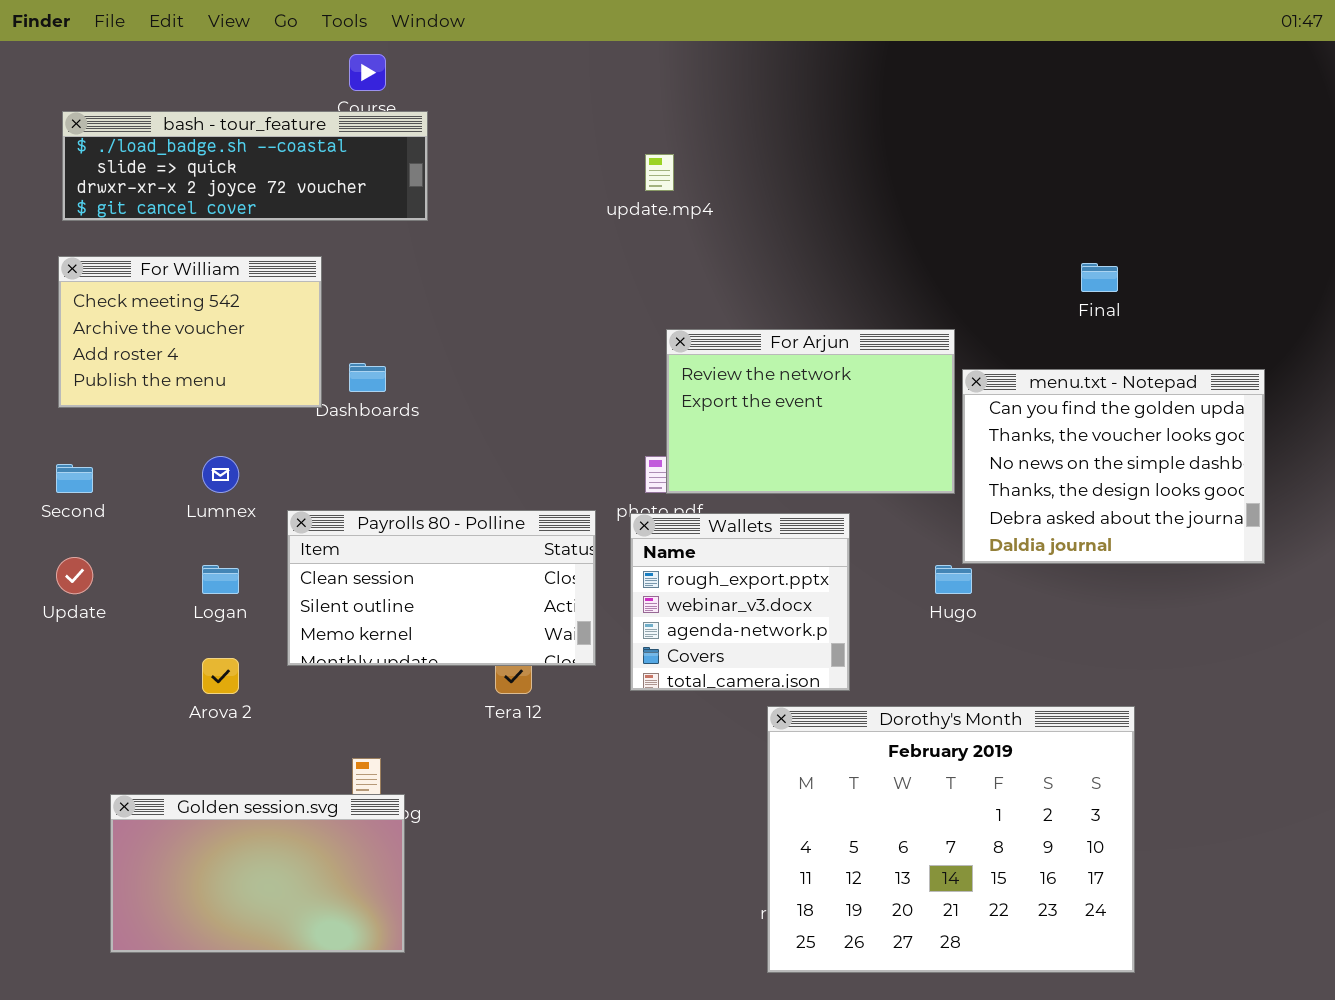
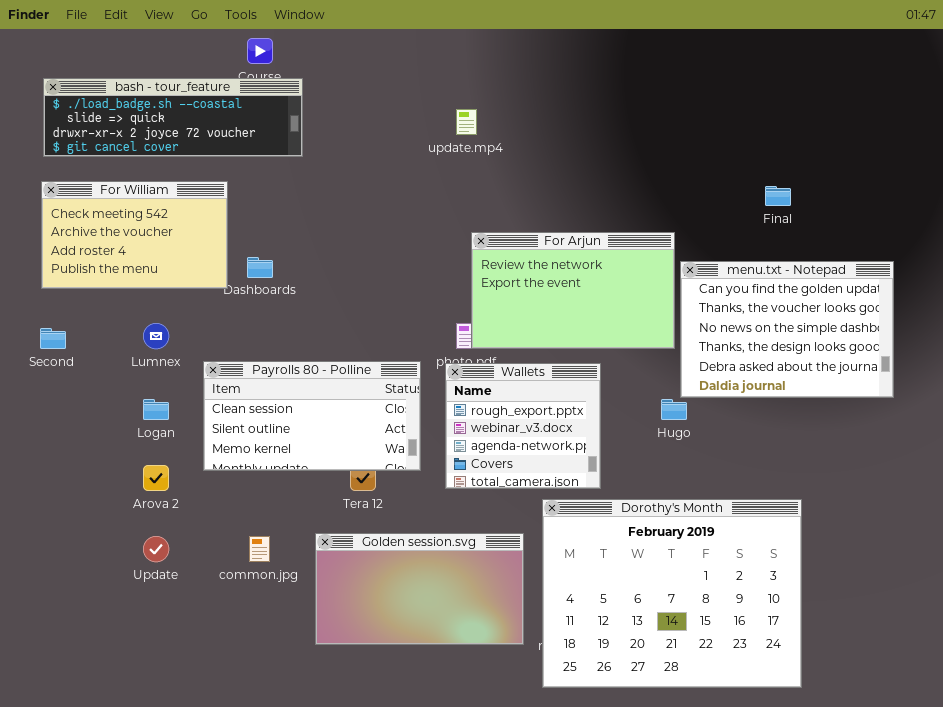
Update: [56,557,93,594] -> [143,536,169,562], moved
Golden session.svg: [110,794,405,953] -> [315,533,524,645], moved

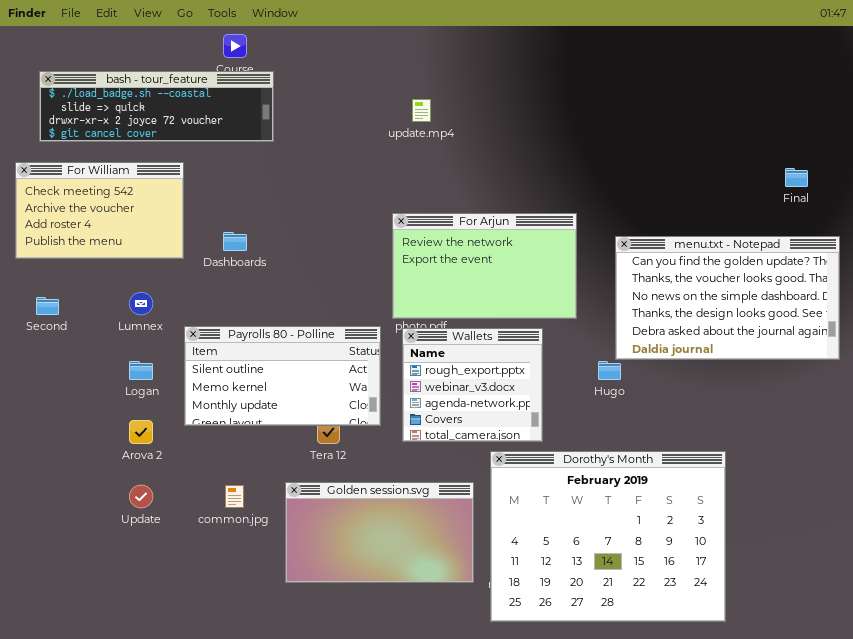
For William: [41,181,228,289] -> [15,162,184,259], moved
Final: [765,186,791,206] -> [785,168,808,187], moved
For Arjun: [471,232,675,349] -> [392,213,577,319], moved
menu.txt - Notepad: [680,261,894,398] -> [615,236,840,360], resized
Payrolls 80 - Polline: [203,361,421,471] -> [184,326,381,426], scrolled down 1 row

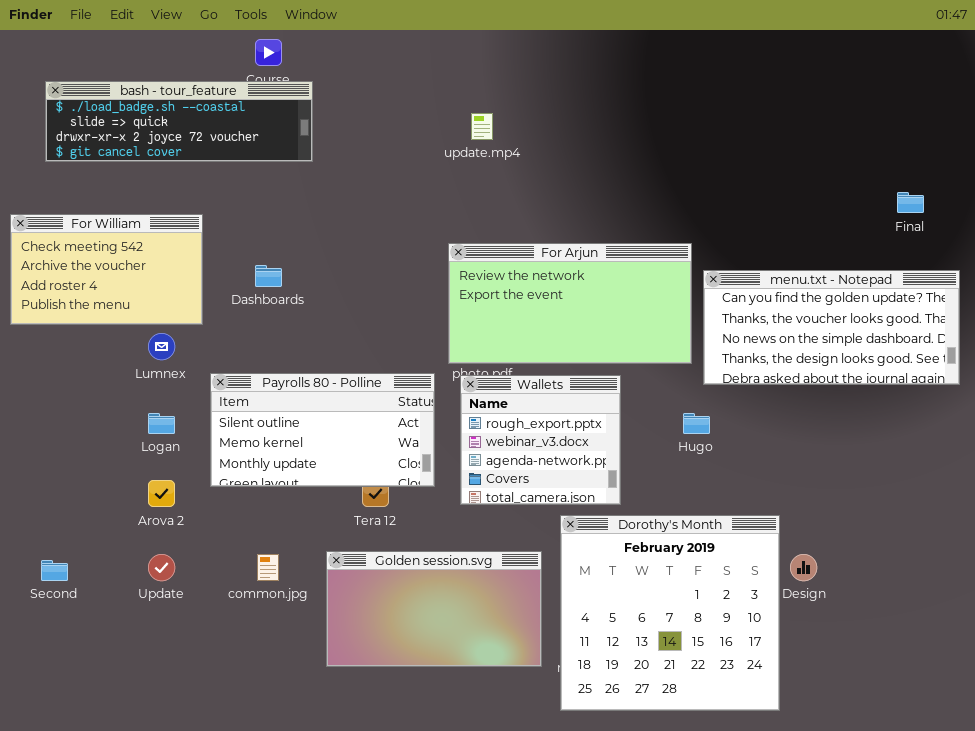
For William: [15,162,184,259] -> [10,214,203,325], moved
For Arjun: [392,213,577,319] -> [448,243,692,364], resized
menu.txt - Notepad: [615,236,840,360] -> [703,270,960,385], resized
Second: [36,297,59,315] -> [41,560,68,581], moved
Dorothy's Month: [490,451,726,622] -> [560,515,780,711], resized

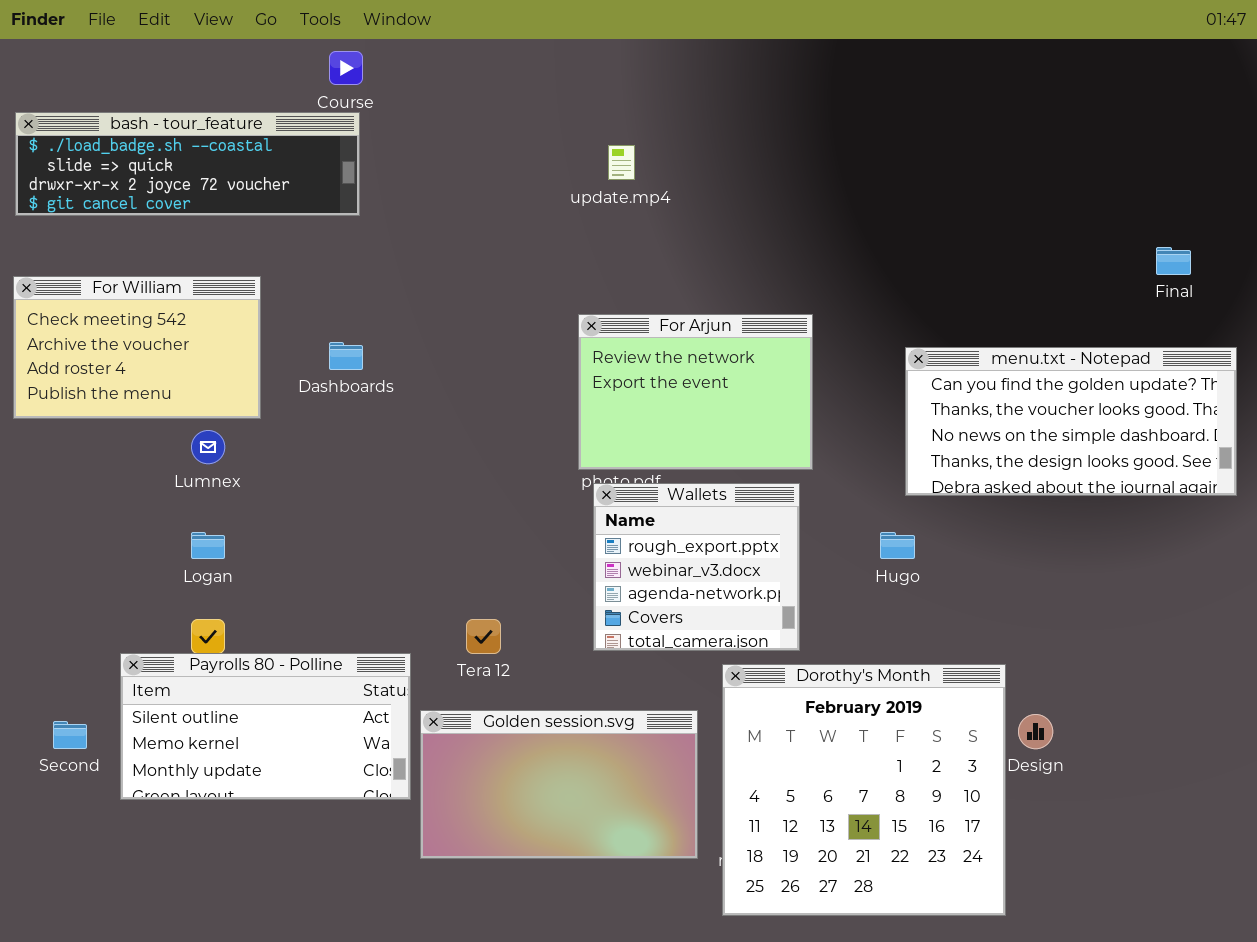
bash - tour_feature: [45,81,313,162] -> [15,112,360,216], moved
For Arjun: [448,243,692,364] -> [578,314,813,470], resized
Payrolls 80 - Polline: [210,373,435,487] -> [120,653,411,800], moved

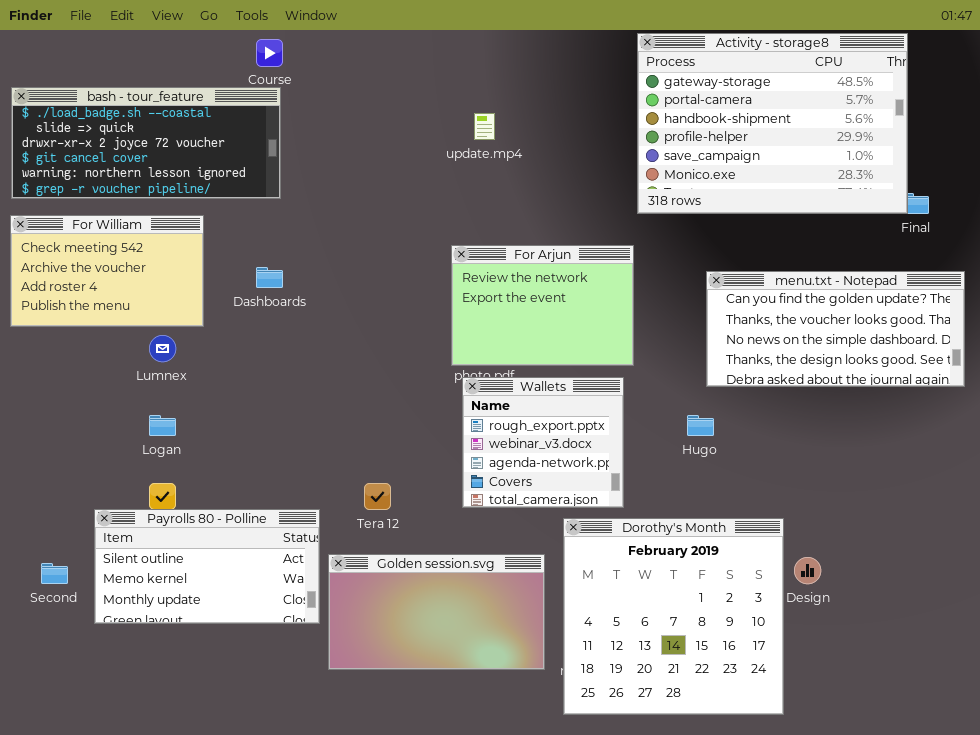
Activity - storage8: none -> [637,33,908,214], opened
bash - tour_feature: [15,112,360,216] -> [11,87,281,199], resized

